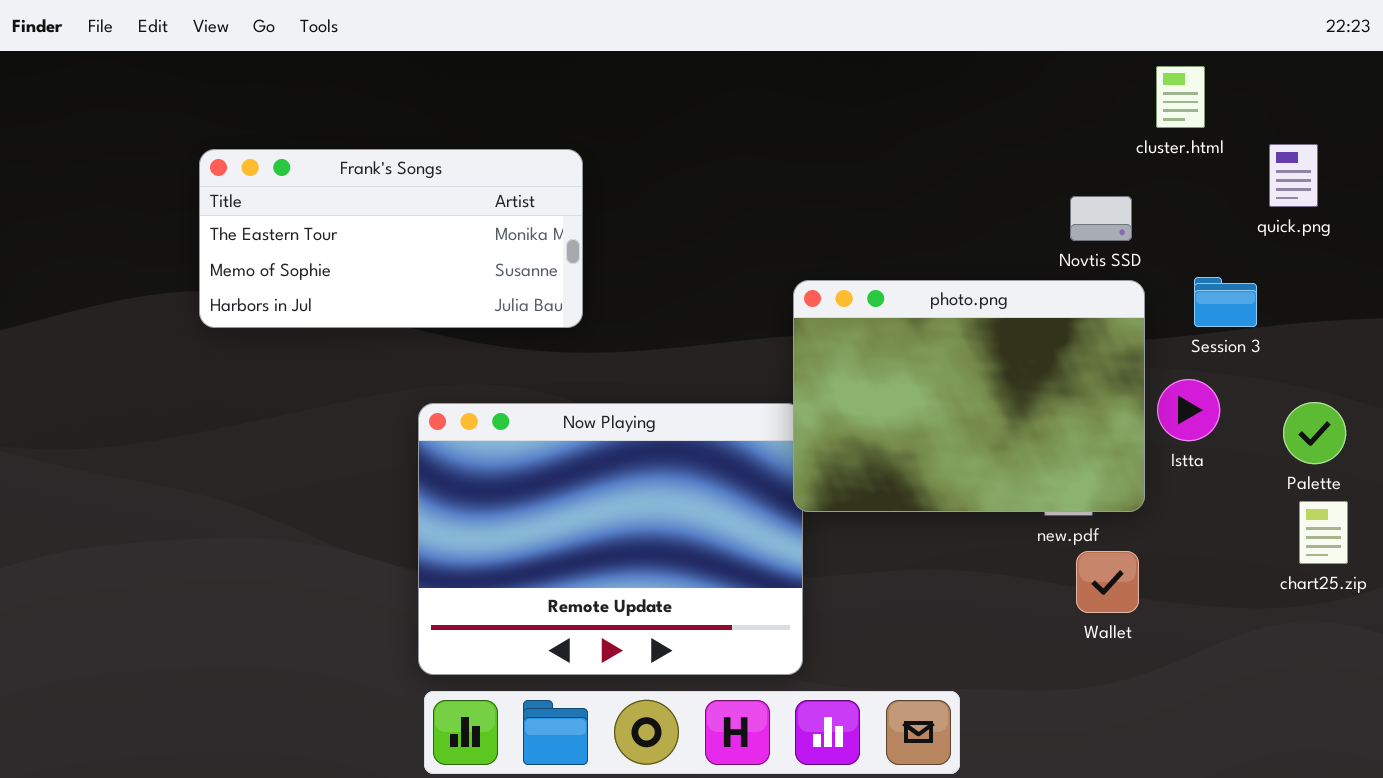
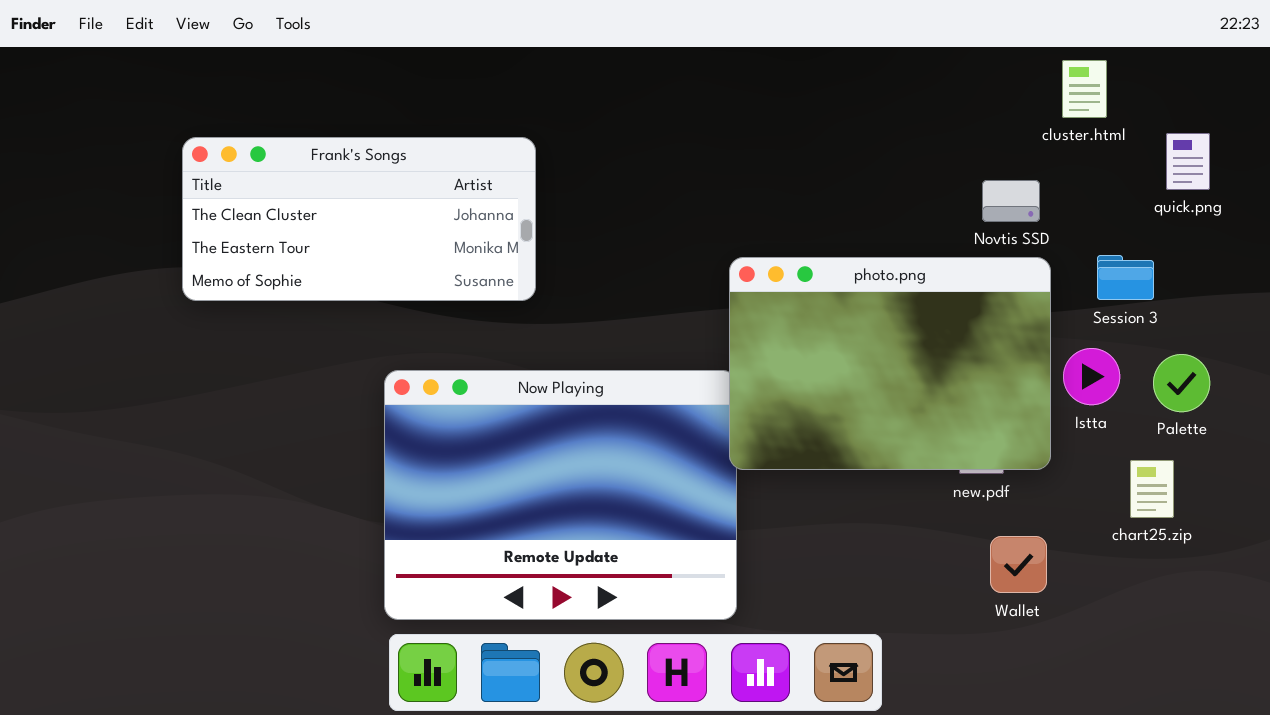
Frank's Songs: [199,149,583,328] -> [182,137,536,301], scrolled up 1 row
Palette: [1283,402,1346,464] -> [1153,354,1210,412], moved
chart25.zip: [1299,501,1348,564] -> [1130,460,1174,518], moved
Wallet: [1076,551,1139,613] -> [990,536,1047,593], moved

